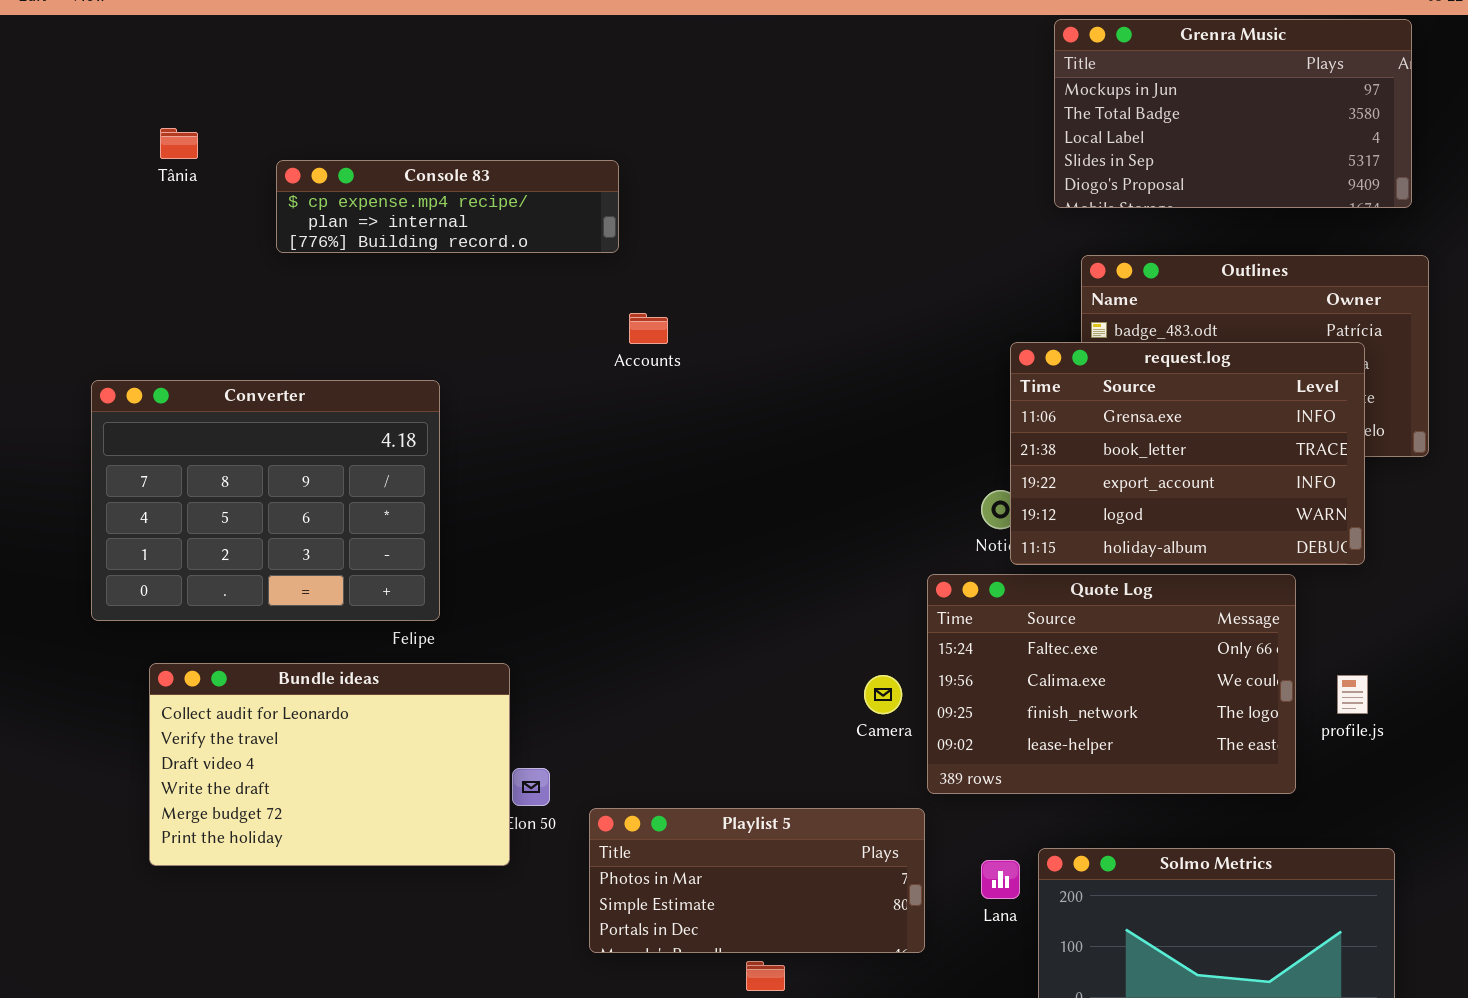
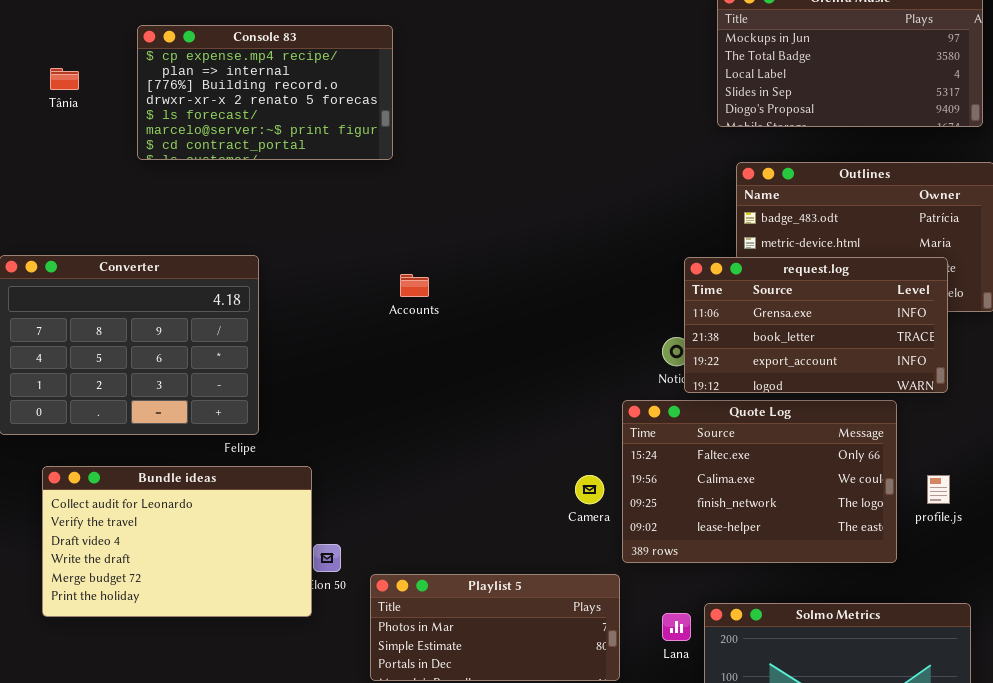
Console 83: [276,160,619,253] -> [137,25,393,160], resized
Accounts: [629,313,668,344] -> [400,274,429,297], moved
request.log: [1010,342,1365,565] -> [684,257,948,393], resized

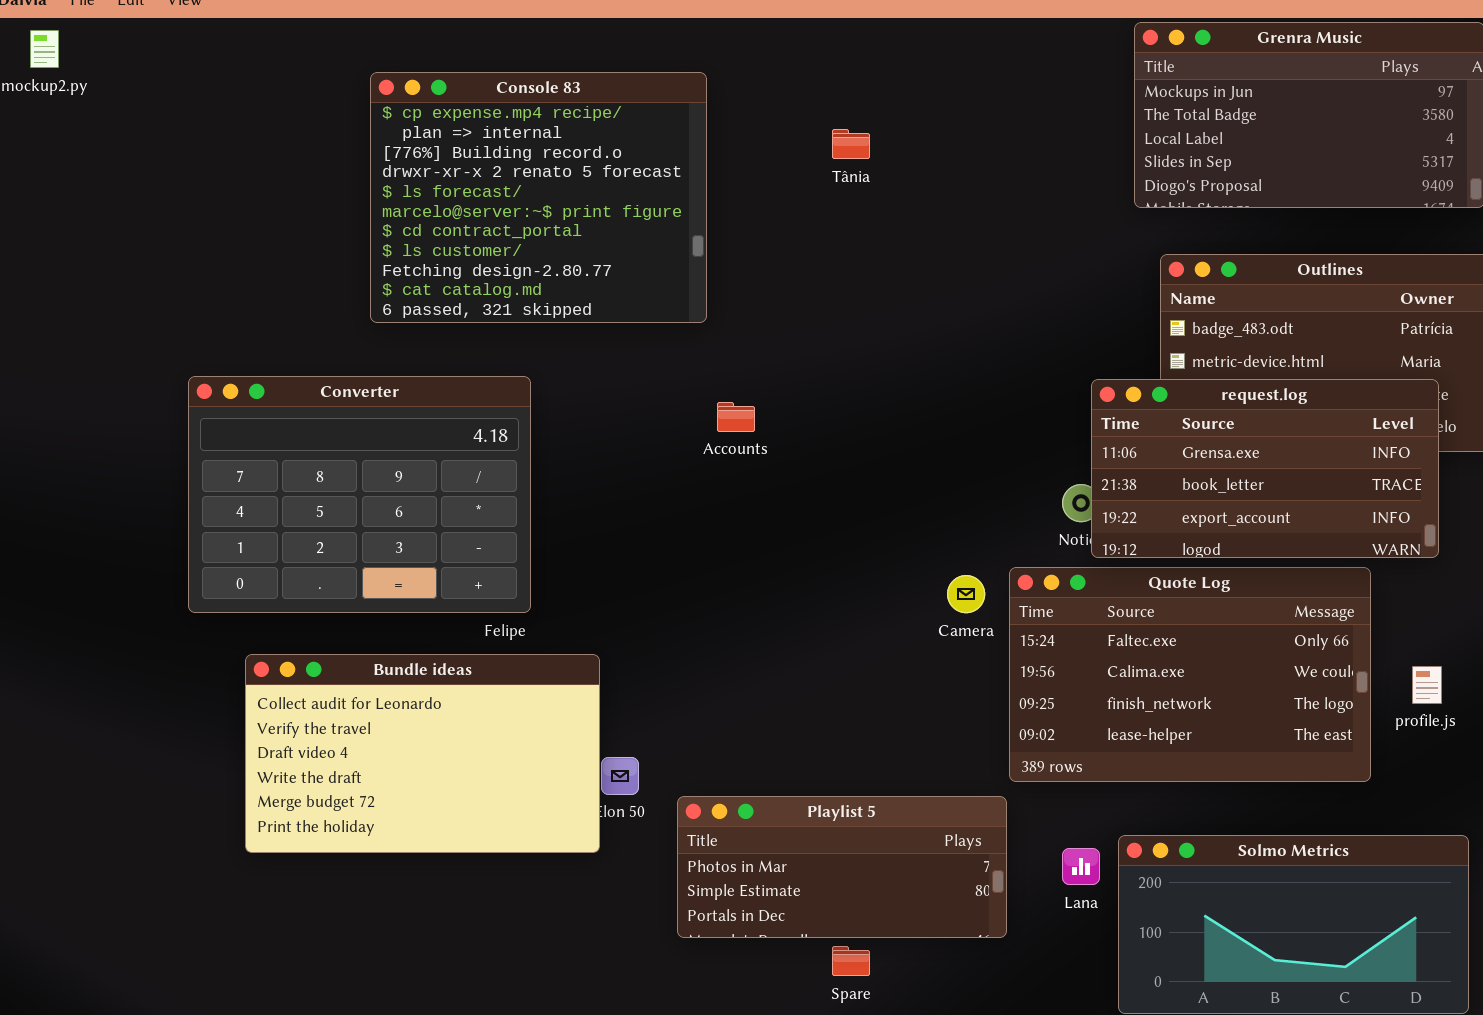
Console 83: [137,25,393,160] -> [370,72,707,323], resized
Tânia: [50,68,79,90] -> [832,129,870,159], moved
Camera: [575,475,604,504] -> [947,575,985,613], moved

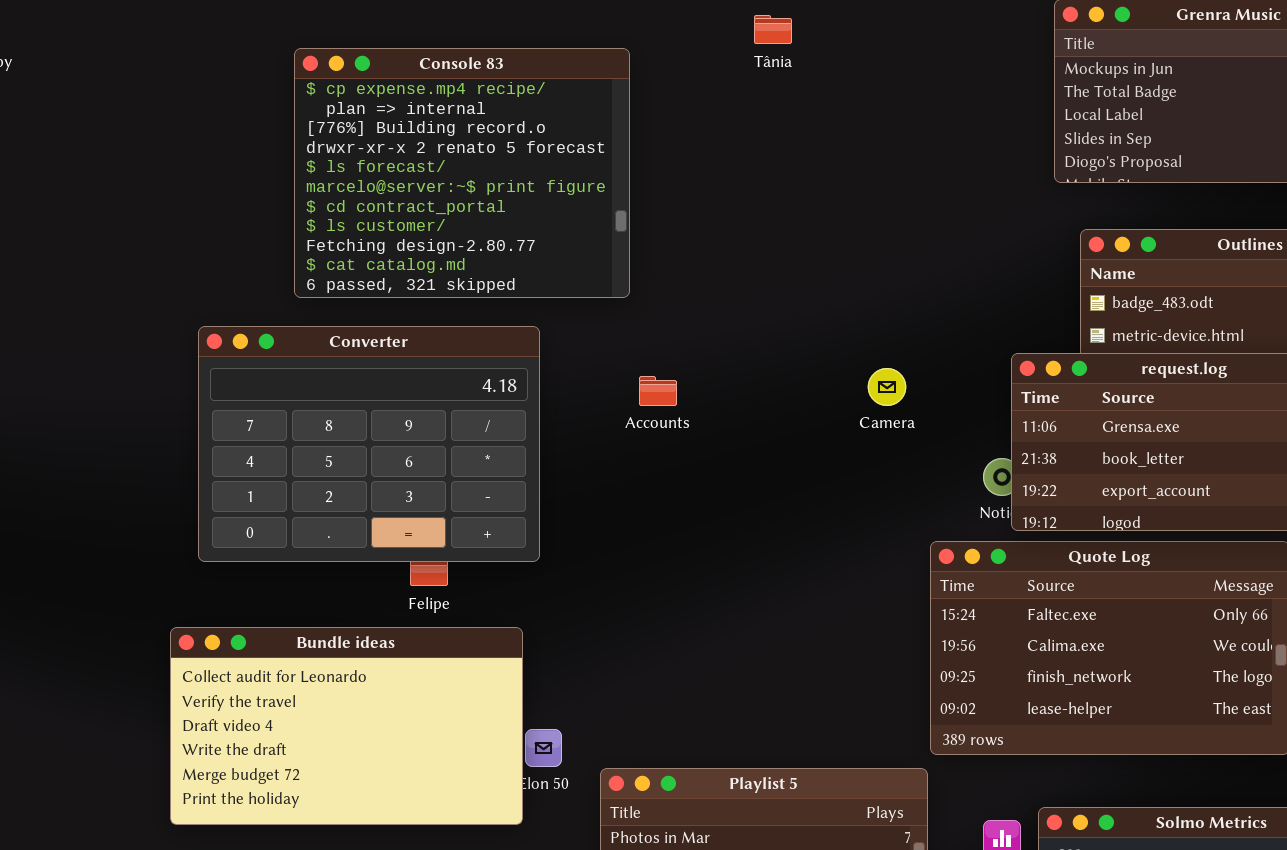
Tânia: [832,129,870,159] -> [754,15,792,44], moved
Converter: [188,376,531,613] -> [198,326,540,562], moved
Camera: [947,575,985,613] -> [868,368,906,406], moved

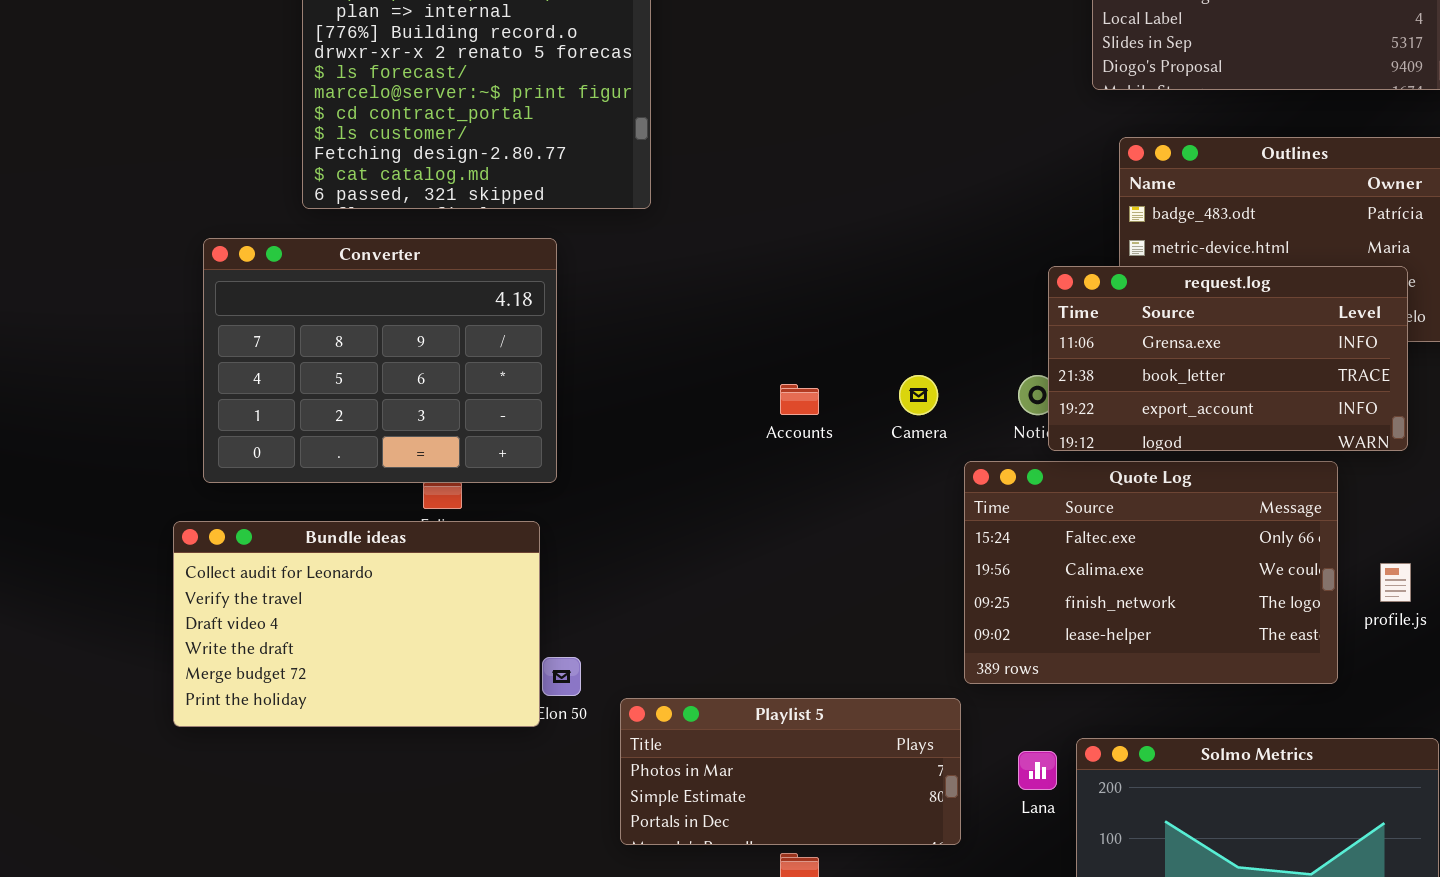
Camera: [868,368,906,406] -> [899,375,938,415], moved
Accounts: [639,376,677,406] -> [780,384,819,415], moved
Bundle ideas: [170,627,523,825] -> [173,521,540,727], moved

